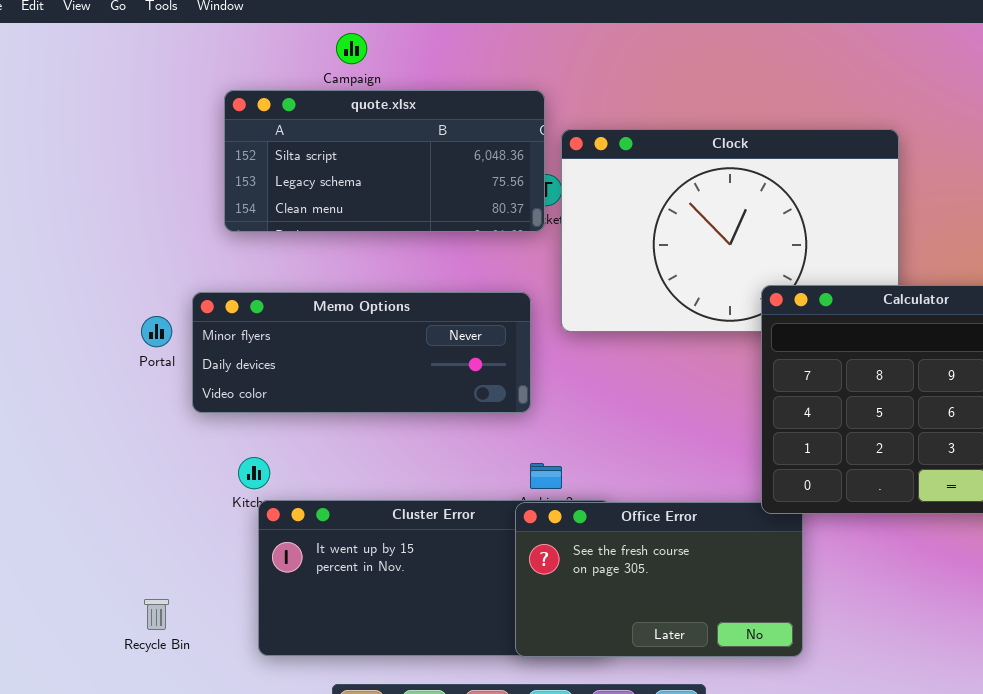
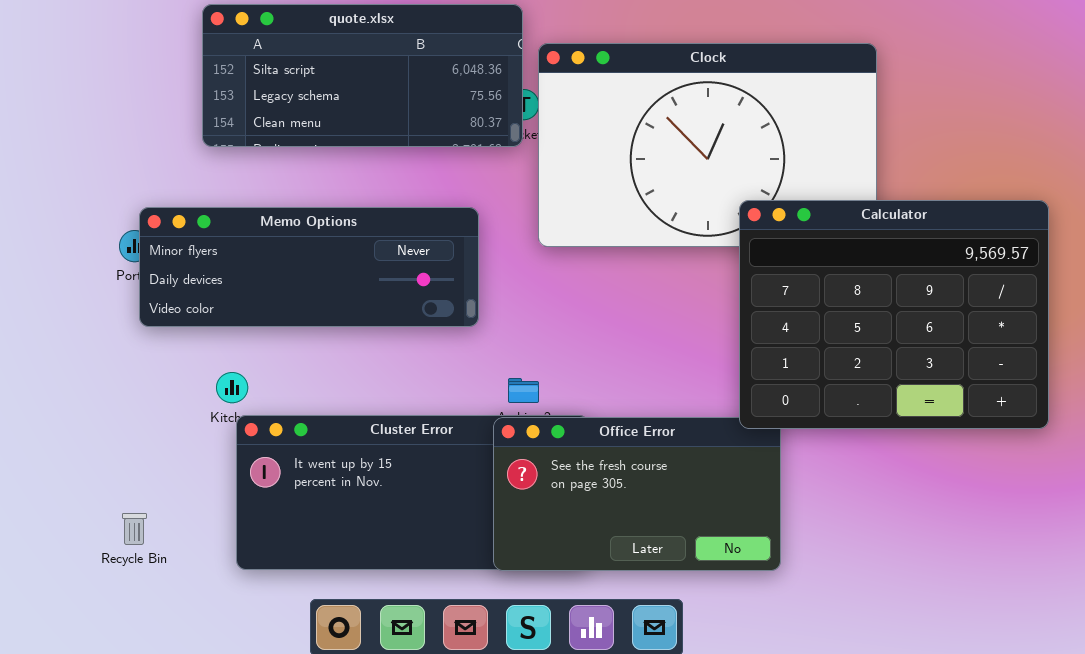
Memo Options: [192,292,531,413] -> [139,207,479,327], moved

